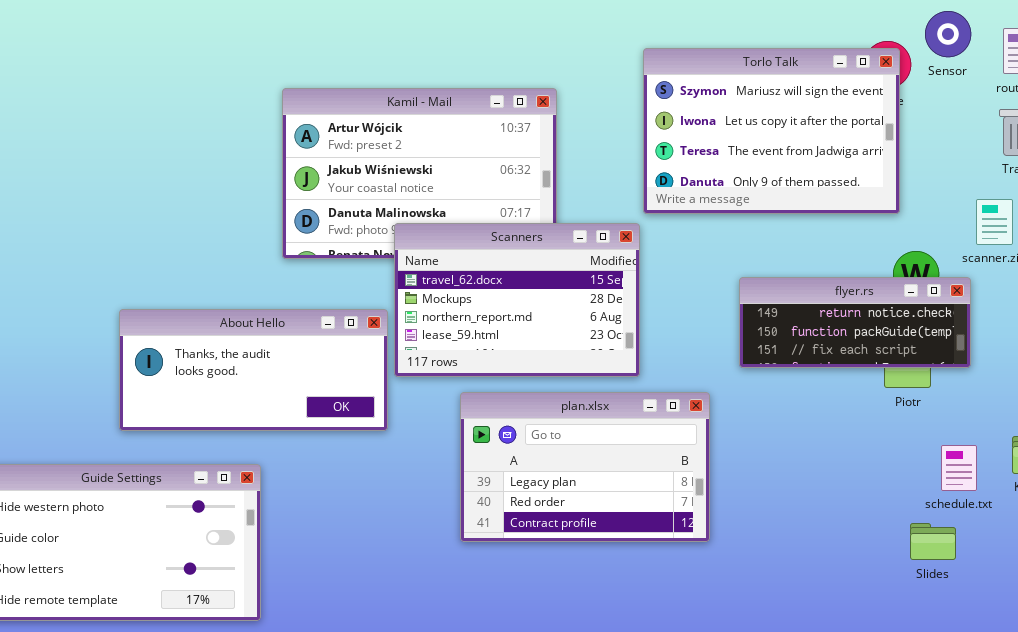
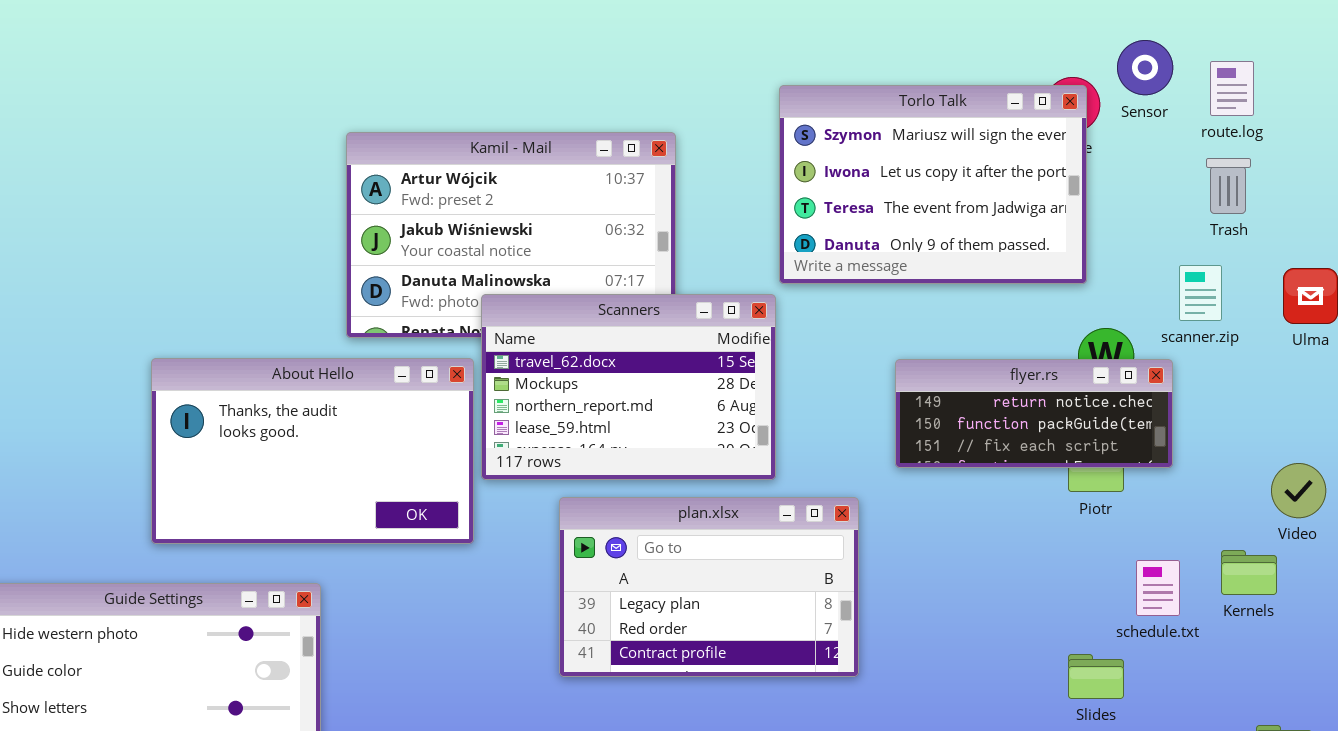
About Hello: [119,309,388,431] -> [151,358,474,544], resized
Slides: [910,523,956,560] -> [1068,654,1124,699], moved

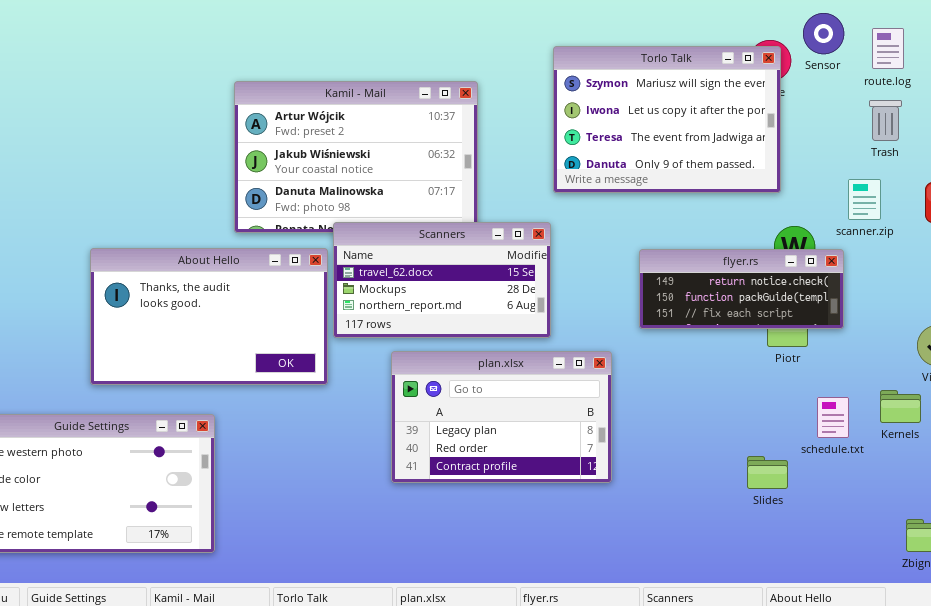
Scanners: [481,294,776,480] -> [333,222,551,338], resized
Slides: [1068,654,1124,699] -> [747,456,788,489], moved

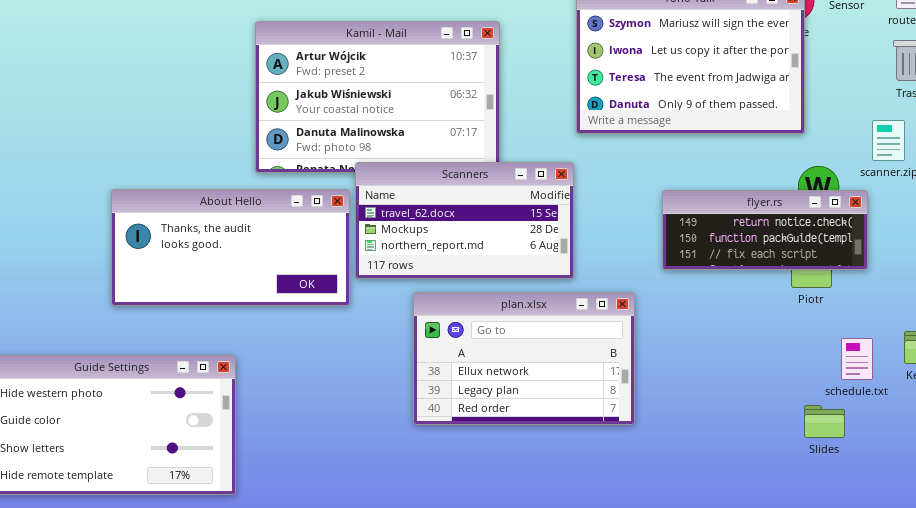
About Hello: [90,248,328,385] -> [111,189,350,306], resized
plan.xlsx: [391,351,612,483] -> [413,292,635,425], scrolled up 1 row
Slides: [747,456,788,489] -> [804,405,845,438], moved

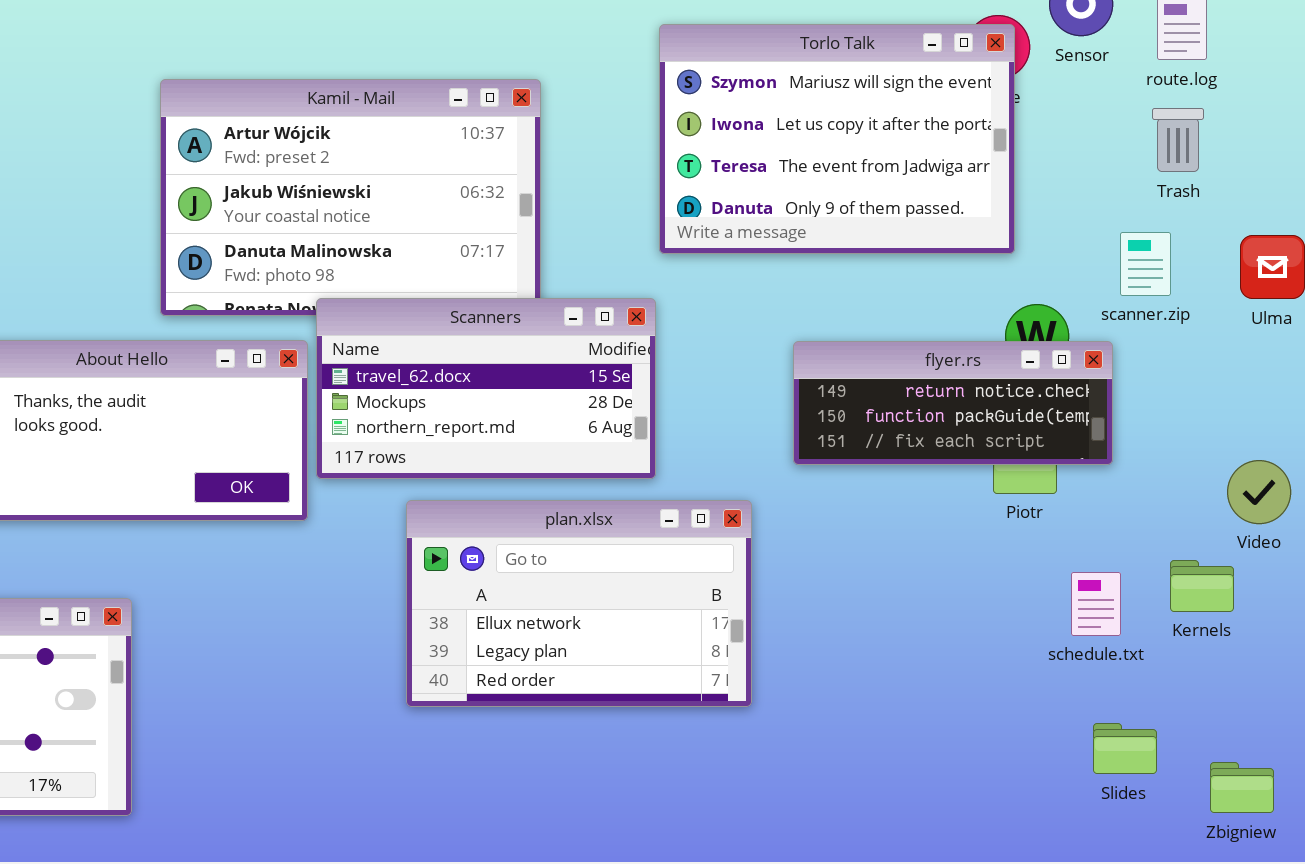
Slides: [804,405,845,438] -> [1093,723,1157,774], moved

